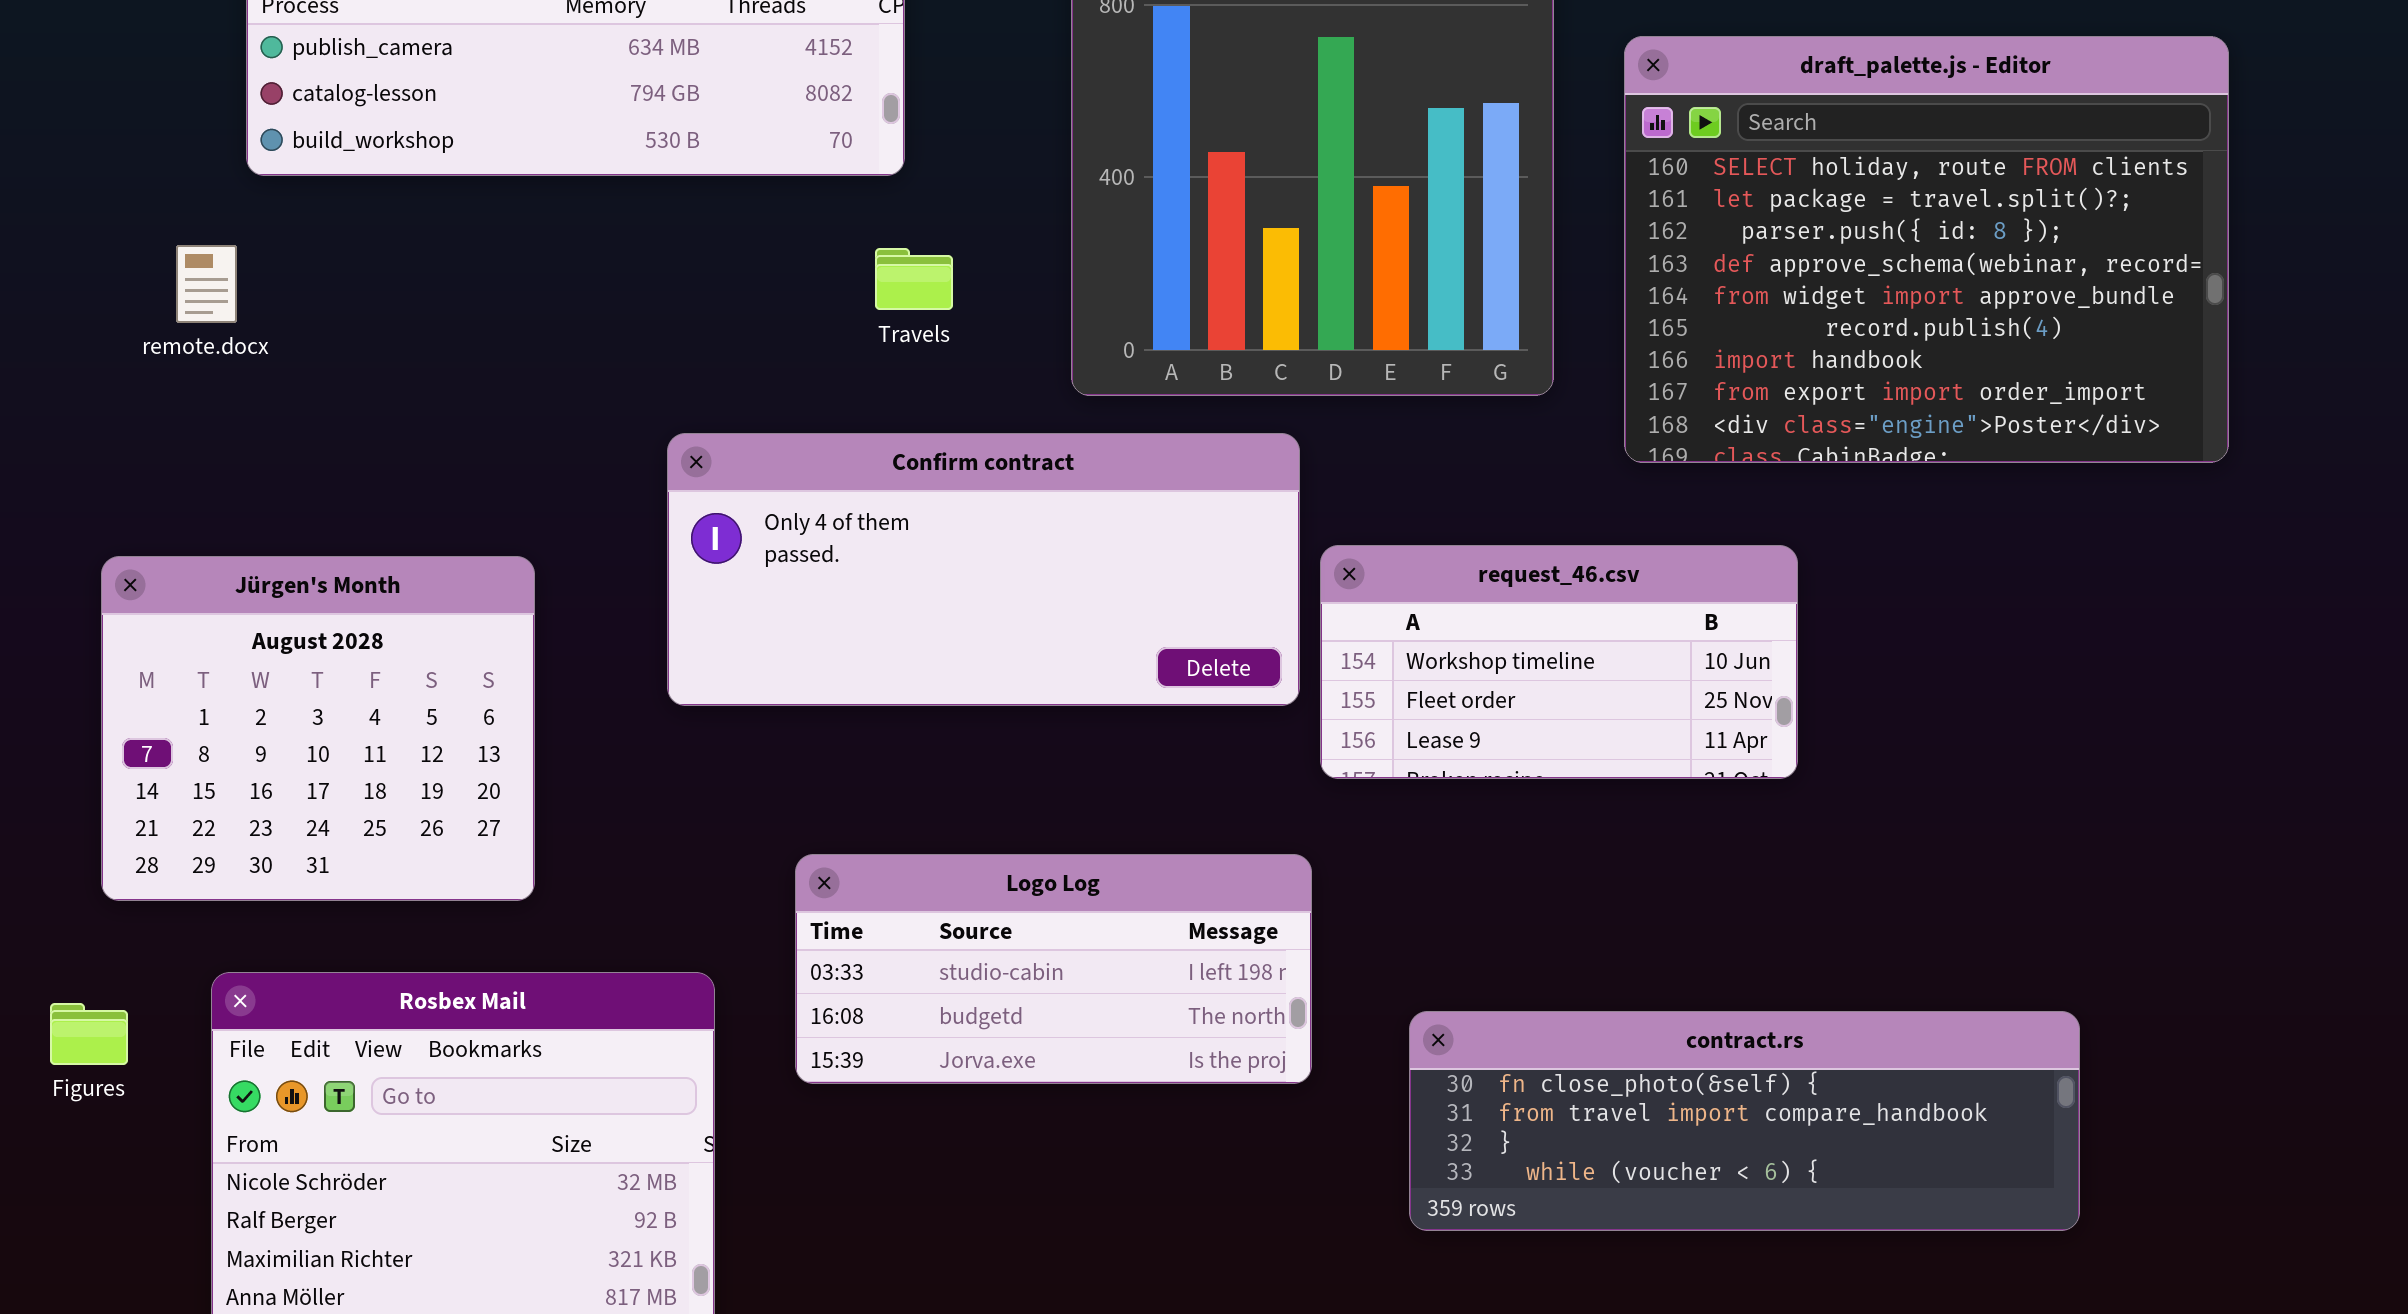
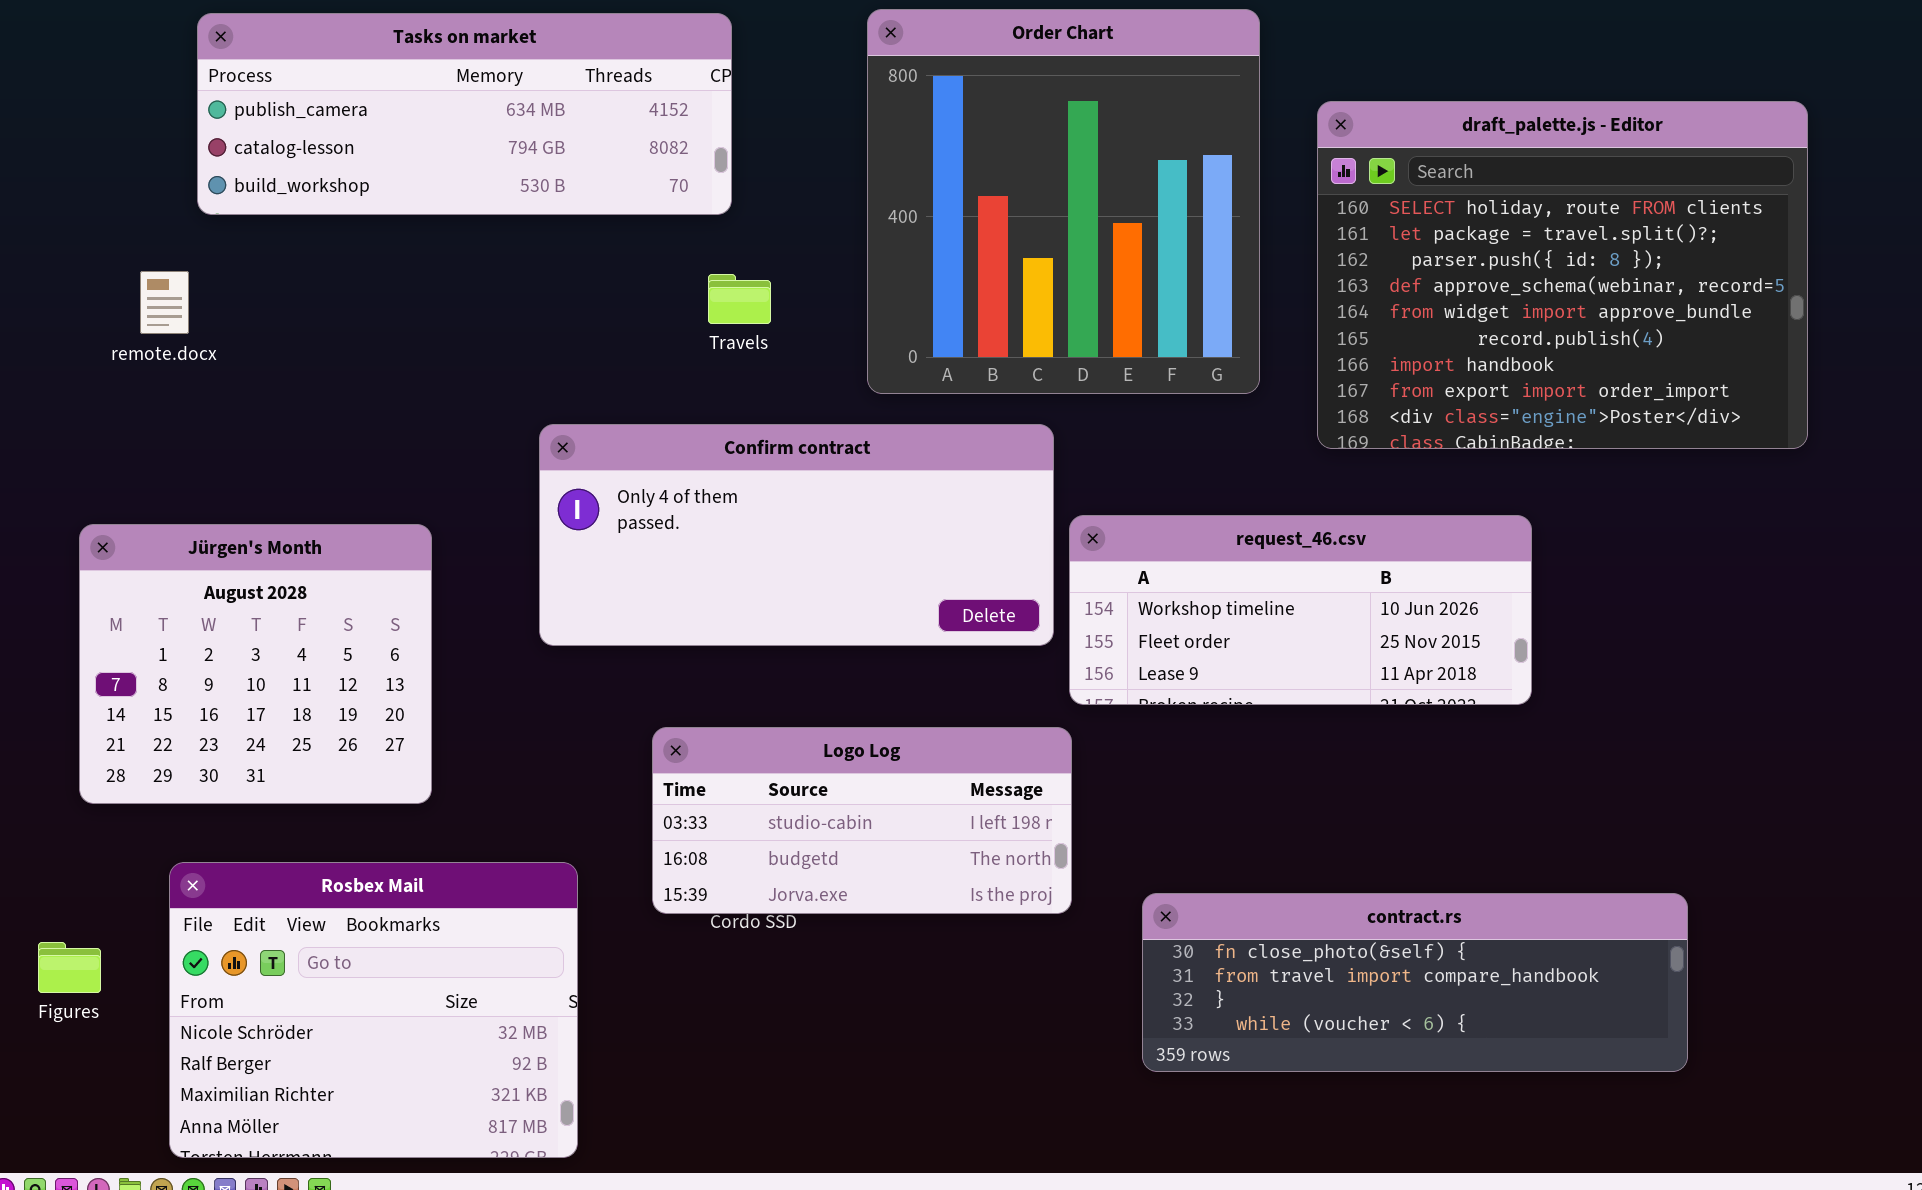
request_46.csv: [1320,545,1798,779] -> [1069,515,1532,705], resized
Logo Log: [795,854,1312,1084] -> [652,727,1072,914], moved
Figures: [50,1003,128,1065] -> [38,942,101,993], moved

